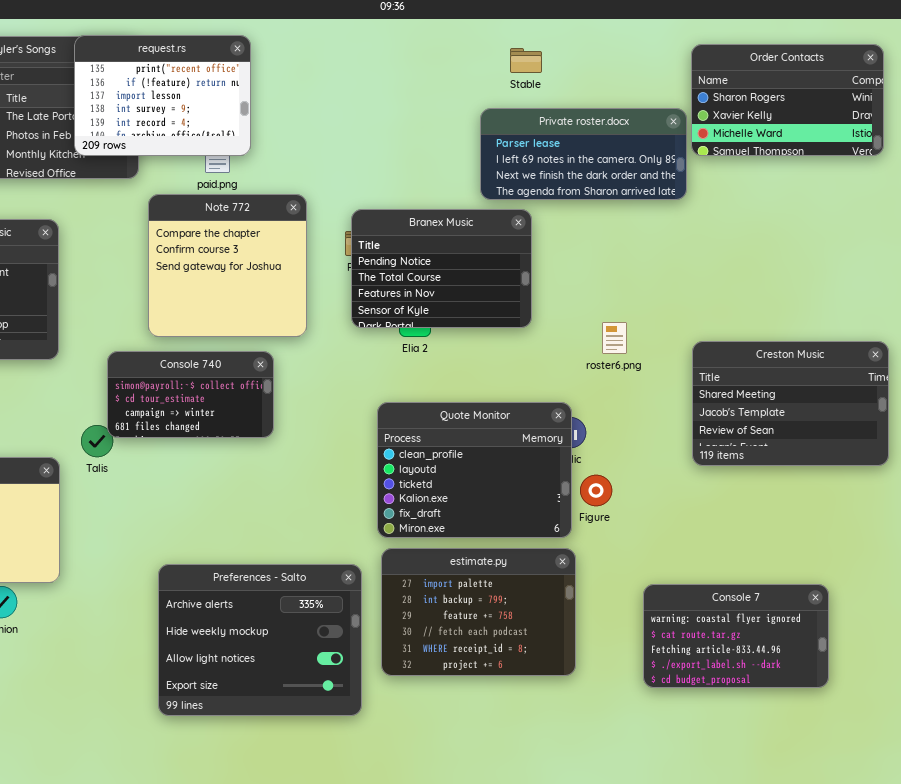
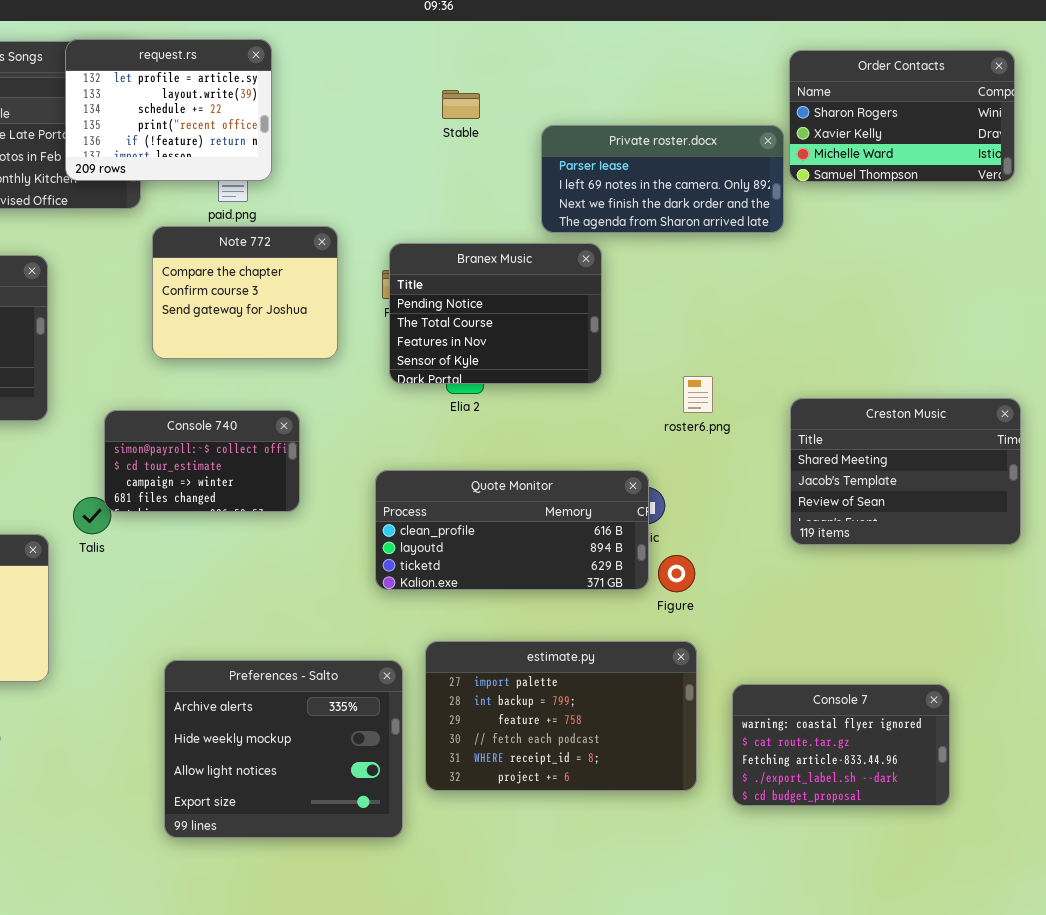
request.rs: [74,35,251,156] -> [65,39,272,181], scrolled up 3 rows
Stable: [510,48,542,73] -> [442,90,480,119], moved
Note 772: [148,194,307,337] -> [152,226,338,359], resized
Quote Monitor: [377,402,572,538] -> [375,470,649,590], resized
estimate.py: [381,548,576,676] -> [425,641,697,791], resized

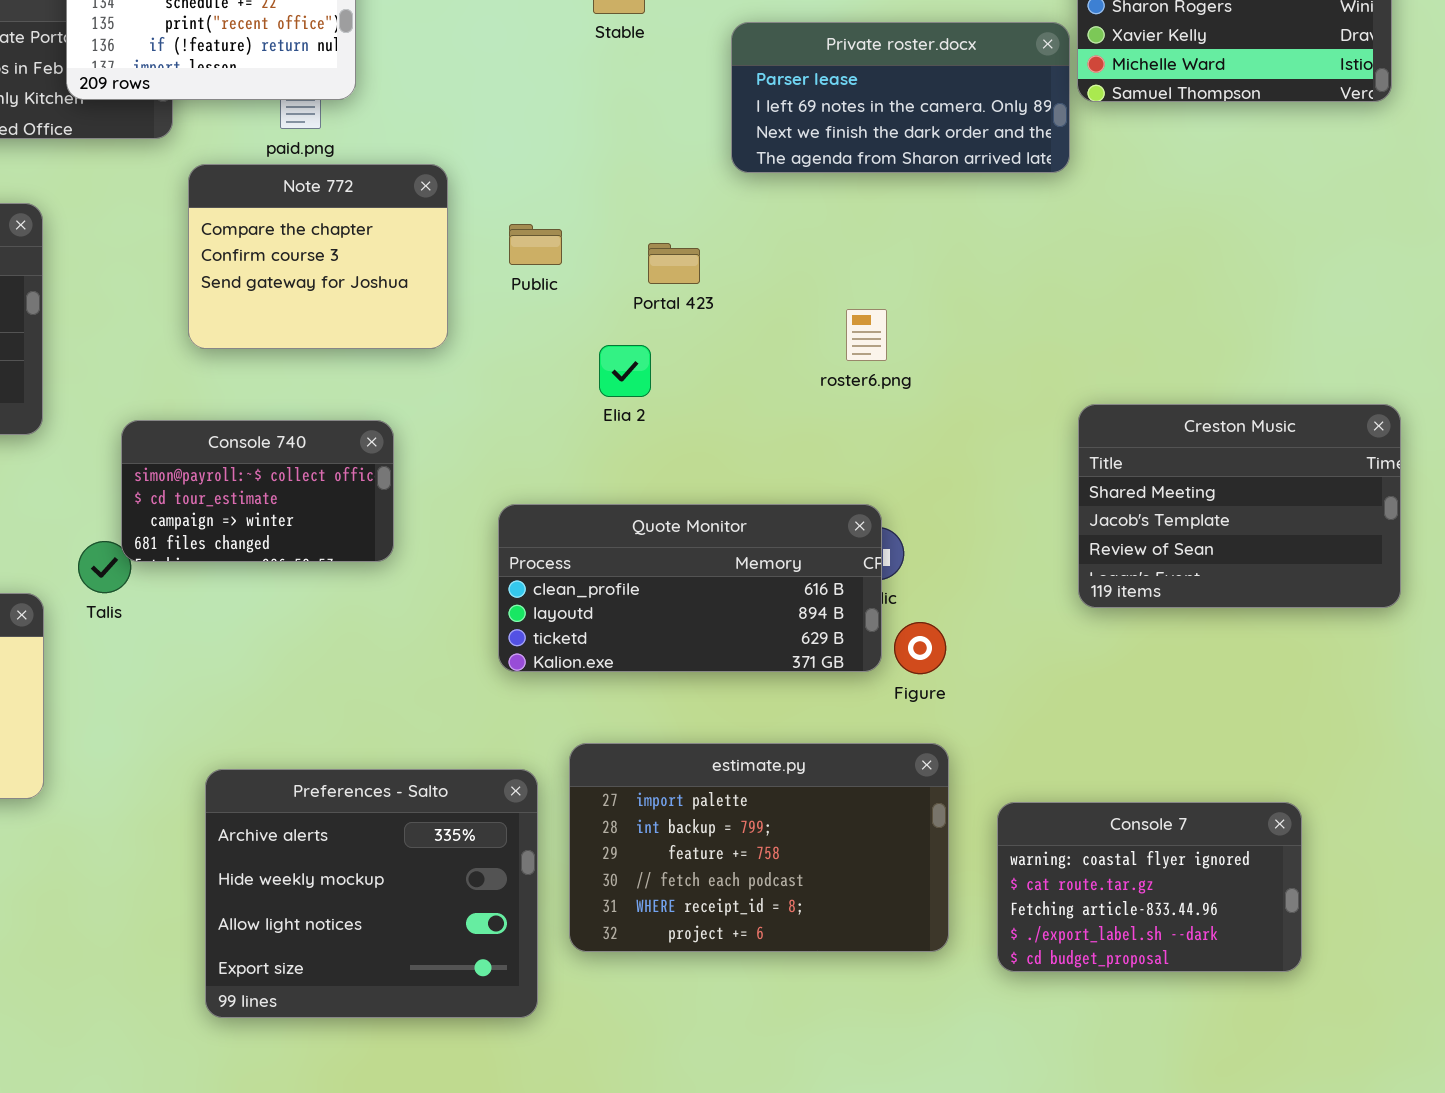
Branex Music: [389,243,602,384] -> none, closed
roster6.png: [683,376,713,413] -> [846,309,887,361], moved

